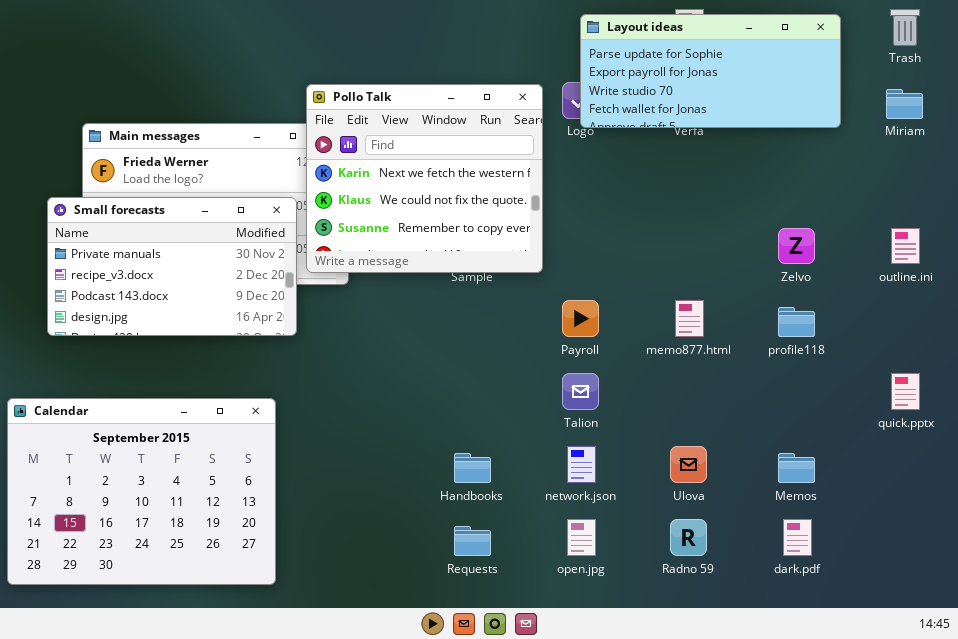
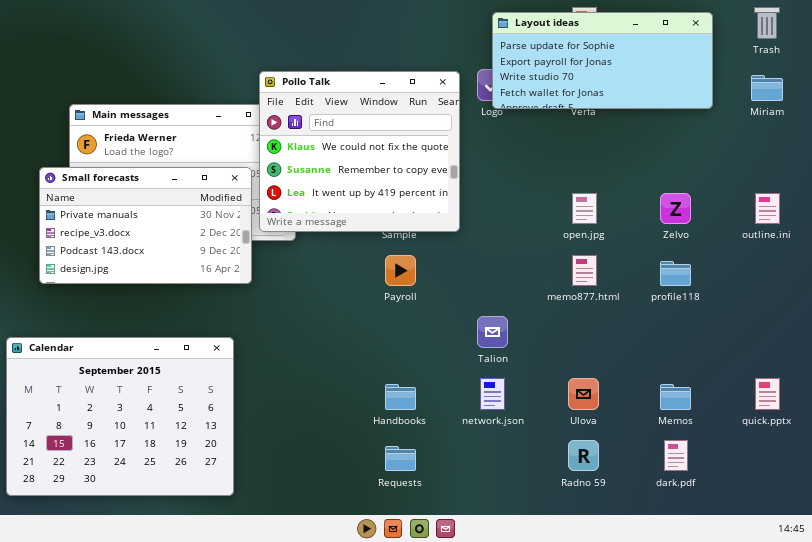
Pollo Talk: [306,84,543,273] -> [259,71,460,232], scrolled down 1 row
Payroll: [562,300,599,337] -> [385,255,416,286], moved
quick.pptx: [891,373,920,410] -> [755,378,780,410], moved
open.jpg: [567,519,596,556] -> [572,193,597,224], moved

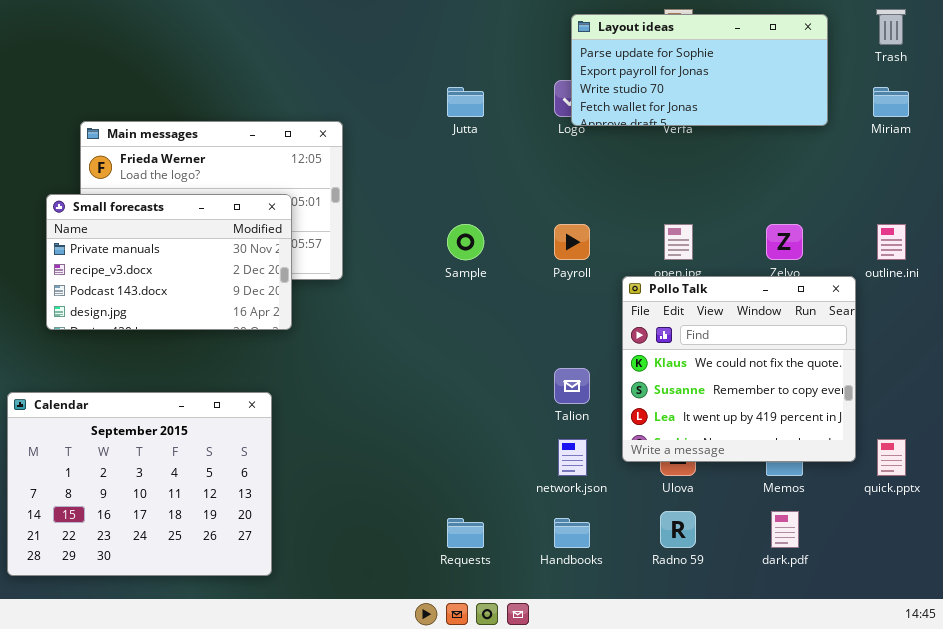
Pollo Talk: [259,71,460,232] -> [622,276,856,462], moved
Payroll: [385,255,416,286] -> [554,224,590,260], moved
Handbooks: [385,384,416,410] -> [554,518,590,548], moved

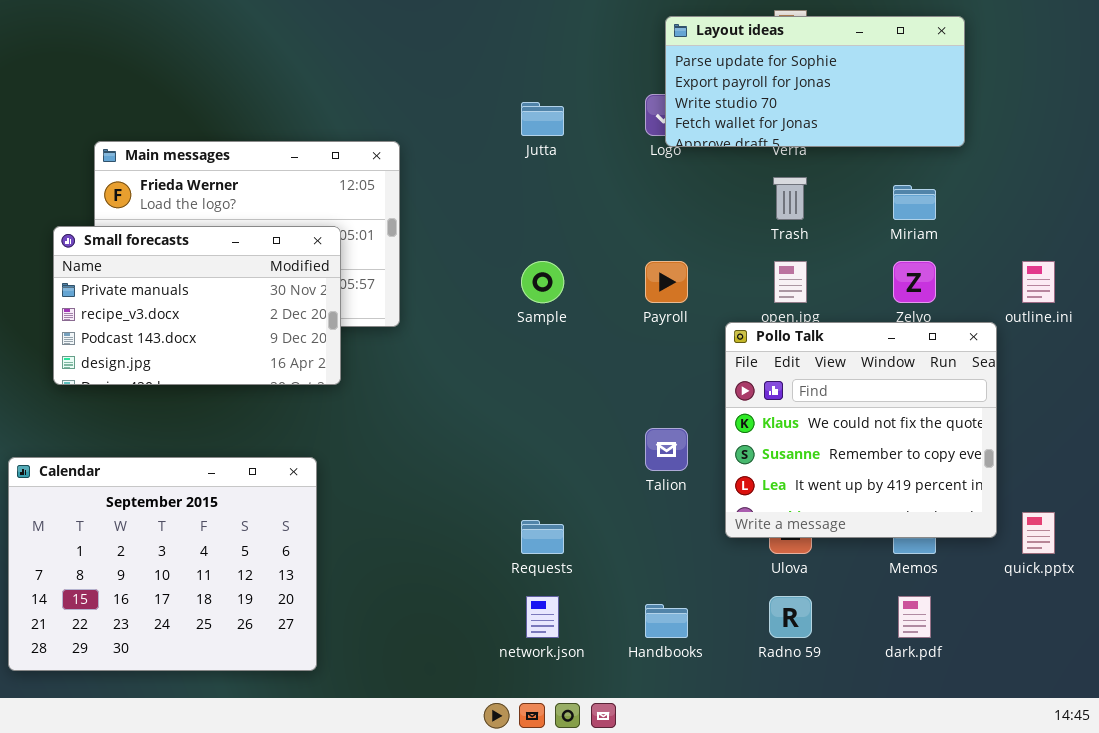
Trash: [876,9,906,45] -> [773,177,807,220], moved
Miriam: [873,87,909,117] -> [893,185,936,220], moved
network.json: [558,439,587,476] -> [526,596,559,638], moved
Requests: [447,518,484,548] -> [521,520,564,554], moved

